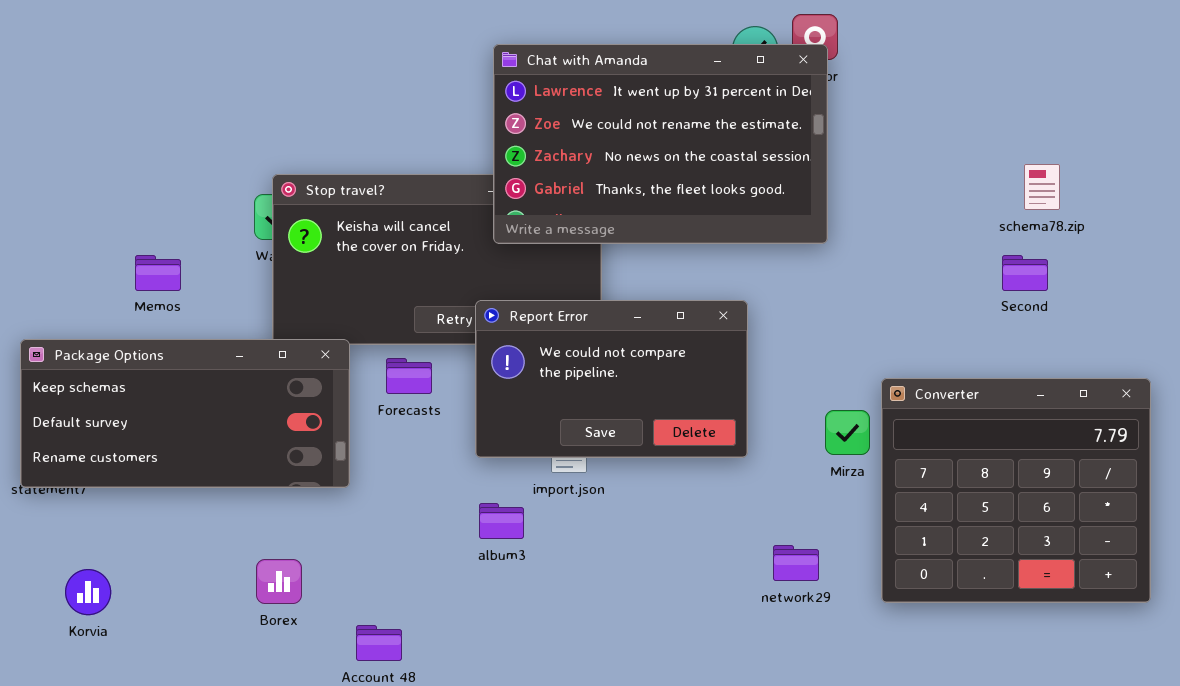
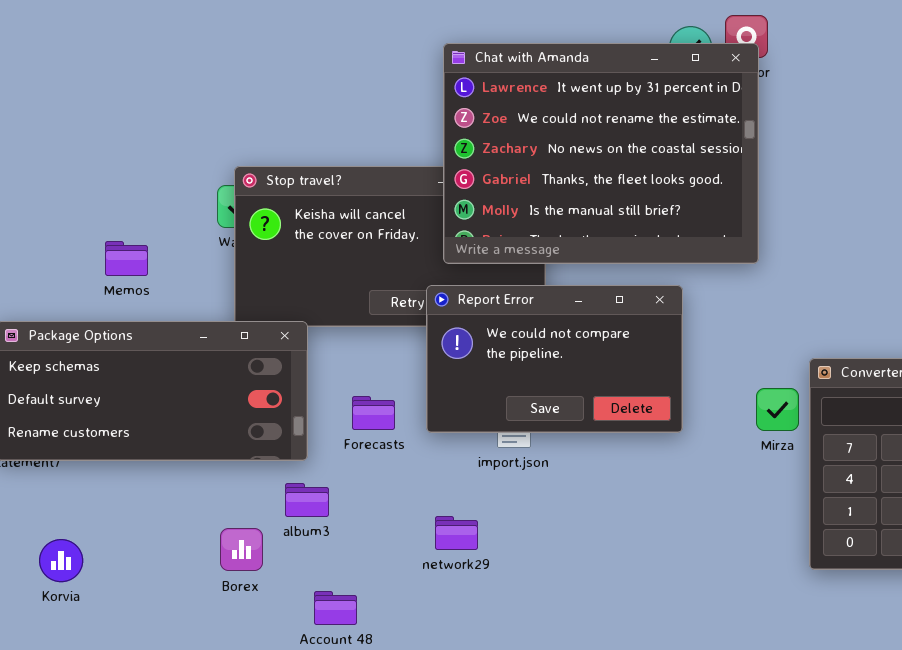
Chat with Amanda: [493,44,828,244] -> [443,43,759,264], resized
Forecasts: [386,358,432,394] -> [352,396,395,430], moved
album3: [479,503,524,539] -> [285,483,329,517], moved
network29: [773,545,819,581] -> [435,516,478,550], moved

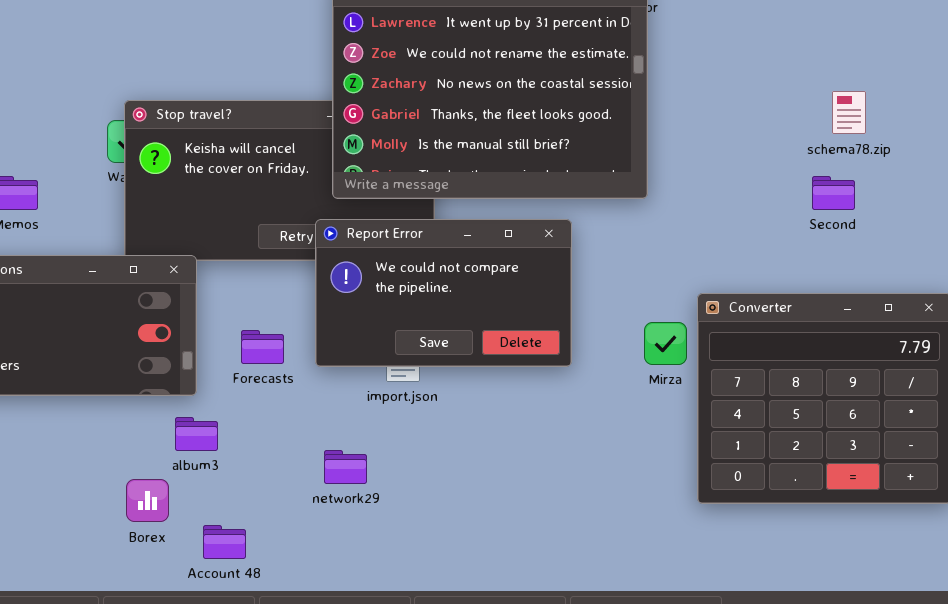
Borex: [220,528,263,571] -> [126,479,169,522], moved

